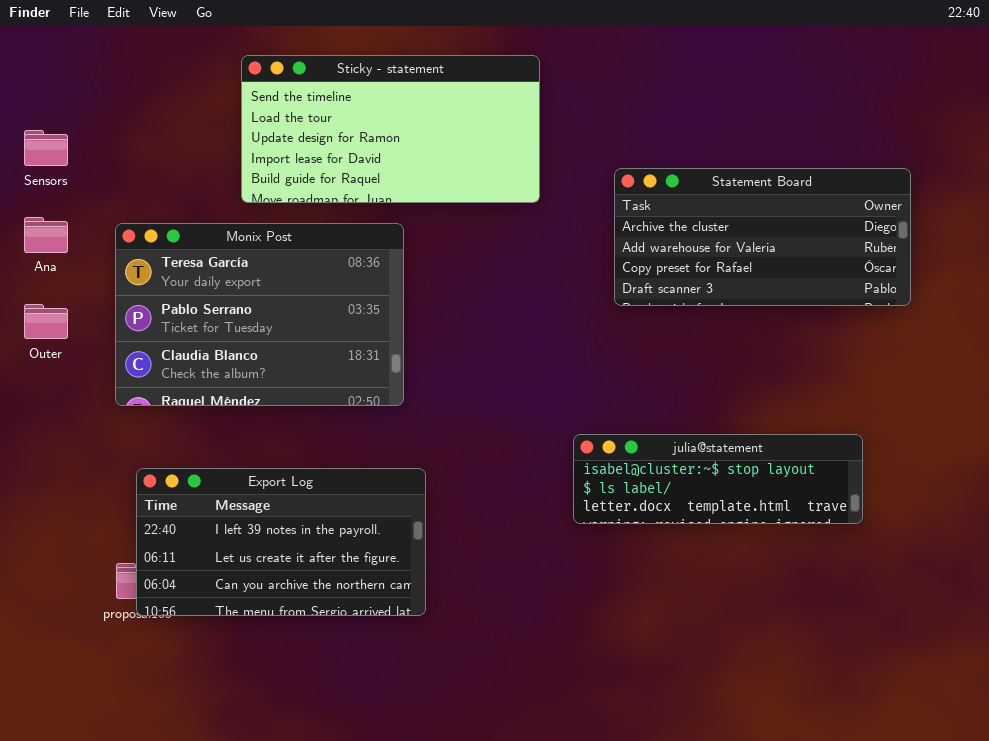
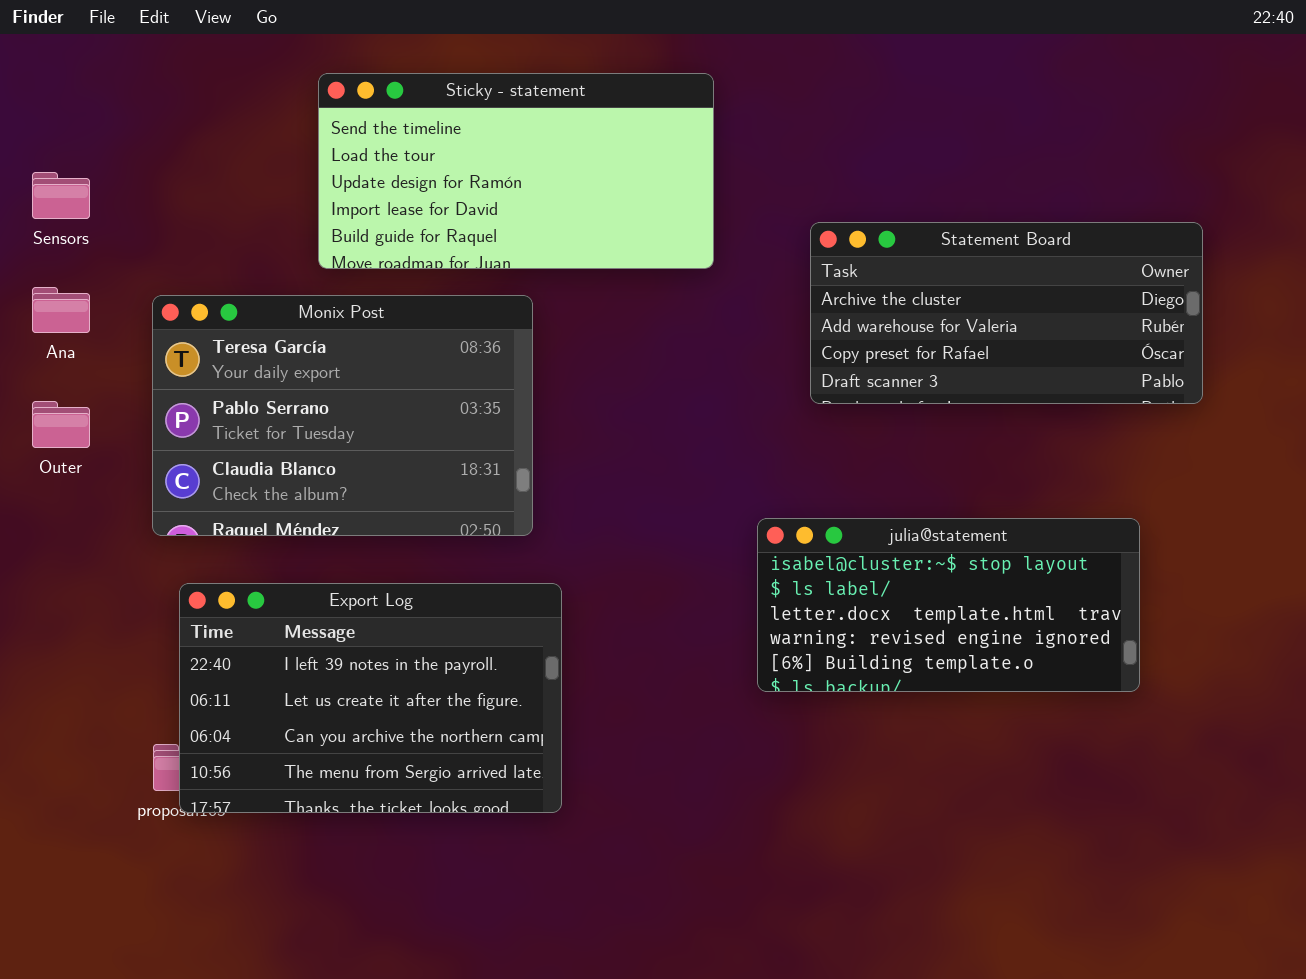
julia@statement: [573,434,863,524] -> [757,518,1140,692], resized
Export Log: [136,468,426,616] -> [179,583,562,813], resized

